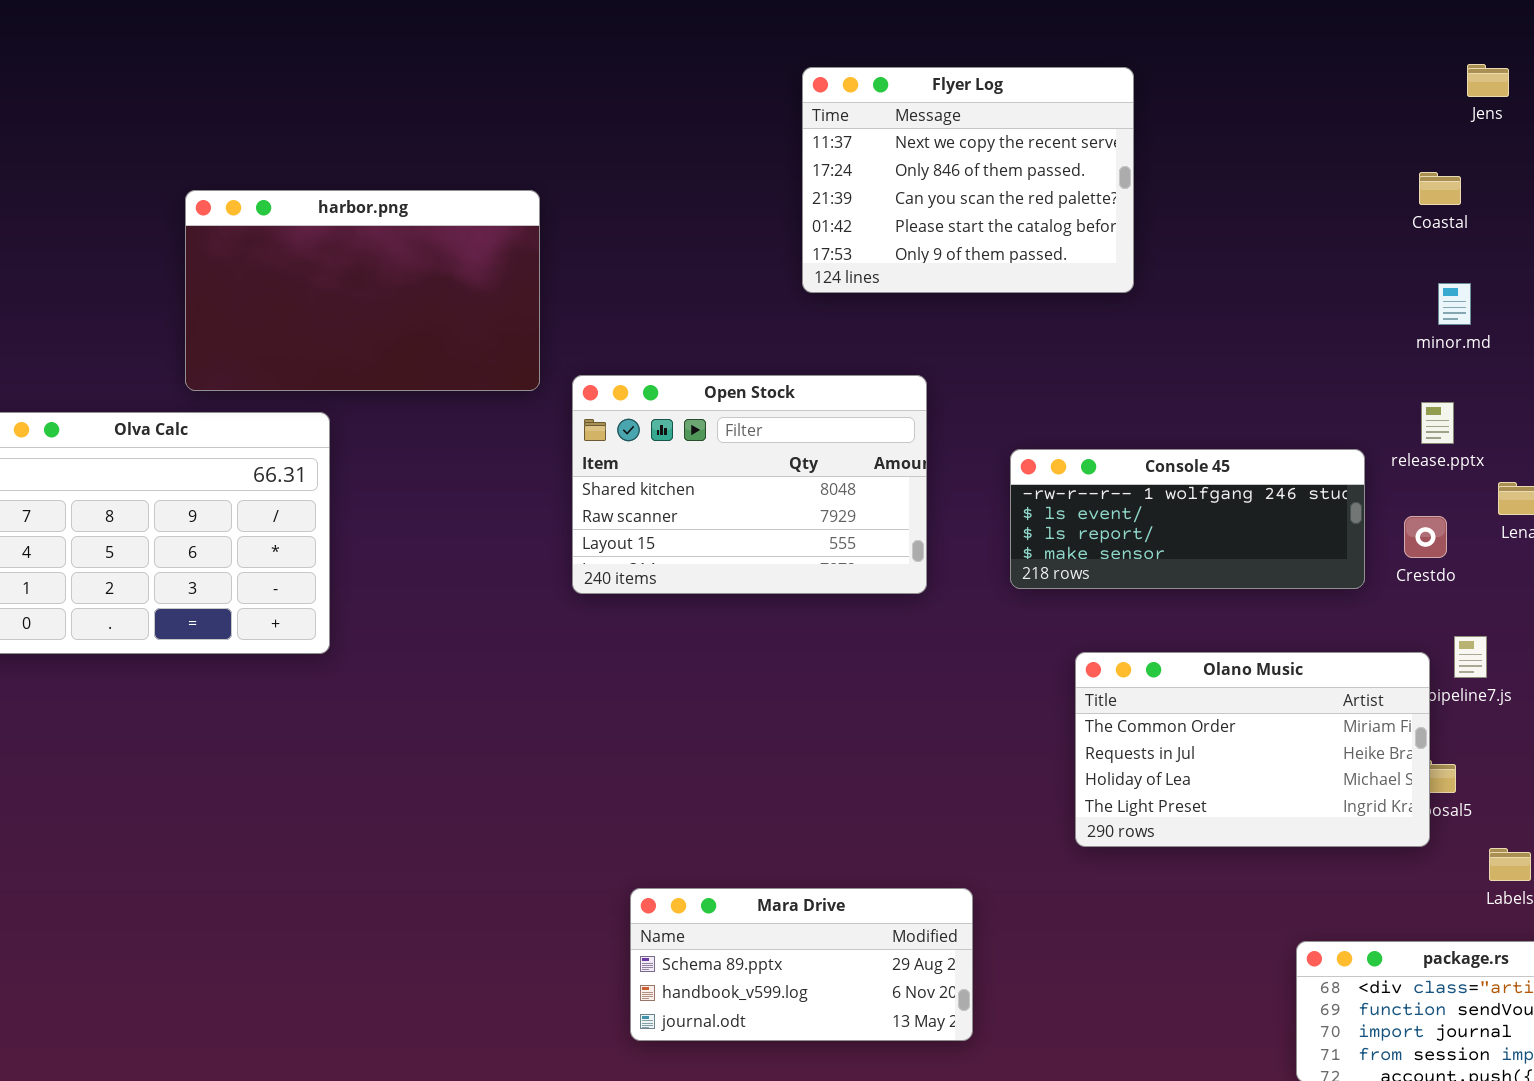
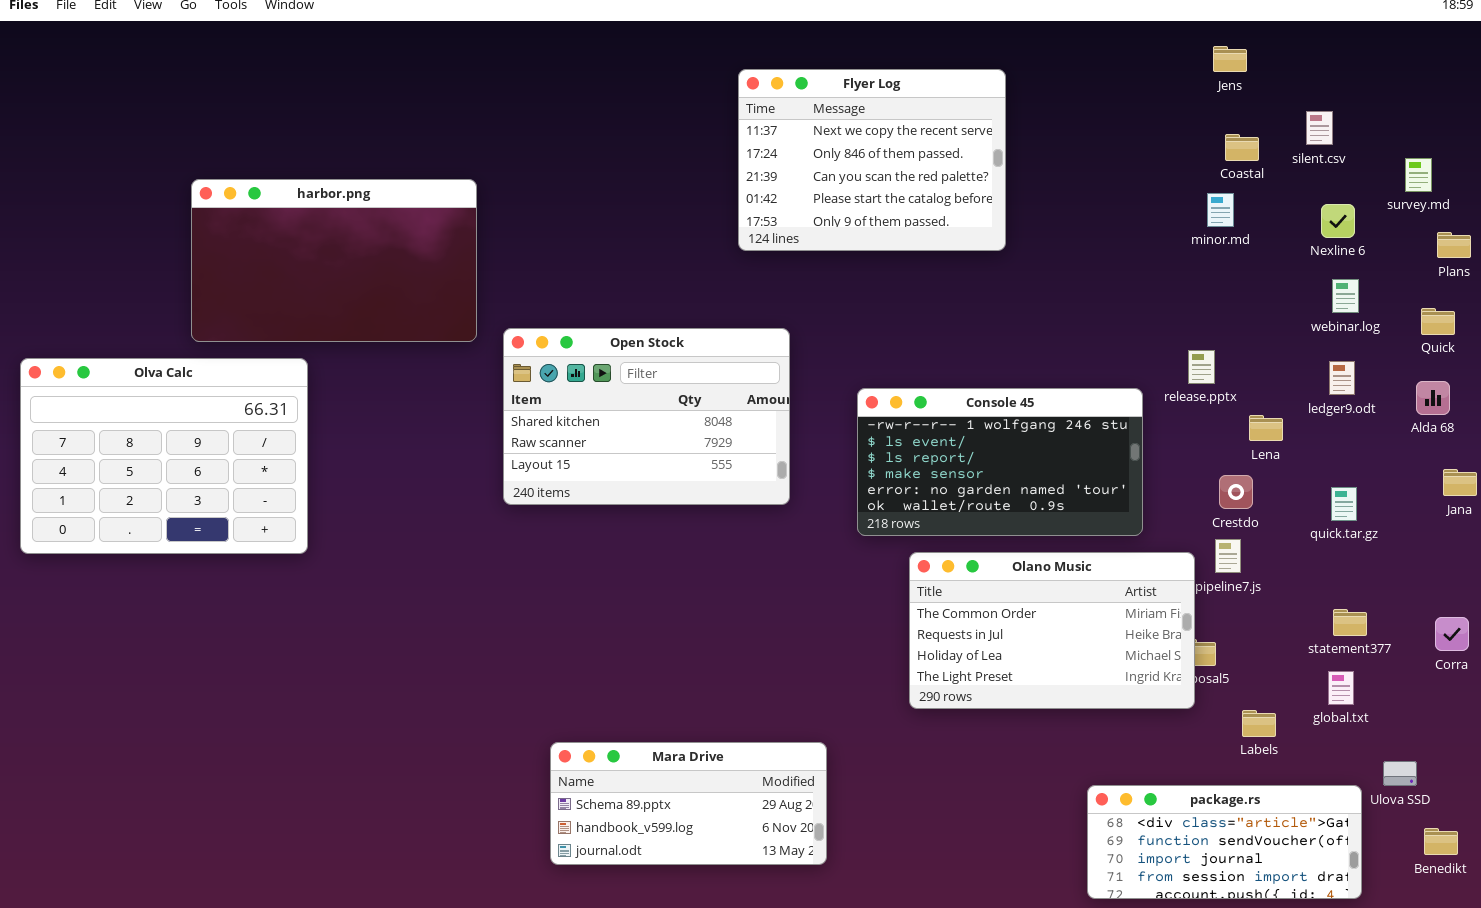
Jens: [1467,64,1509,97] -> [1213,46,1247,72], moved
Flyer Log: [802,67,1134,293] -> [738,69,1006,251], moved
Coastal: [1419,172,1461,205] -> [1225,134,1259,161], moved
minor.md: [1438,283,1471,325] -> [1207,193,1234,227], moved
Console 45: [1010,449,1365,589] -> [857,388,1143,536], resized
Crestdo: [1404,516,1447,558] -> [1219,475,1253,509], moved

